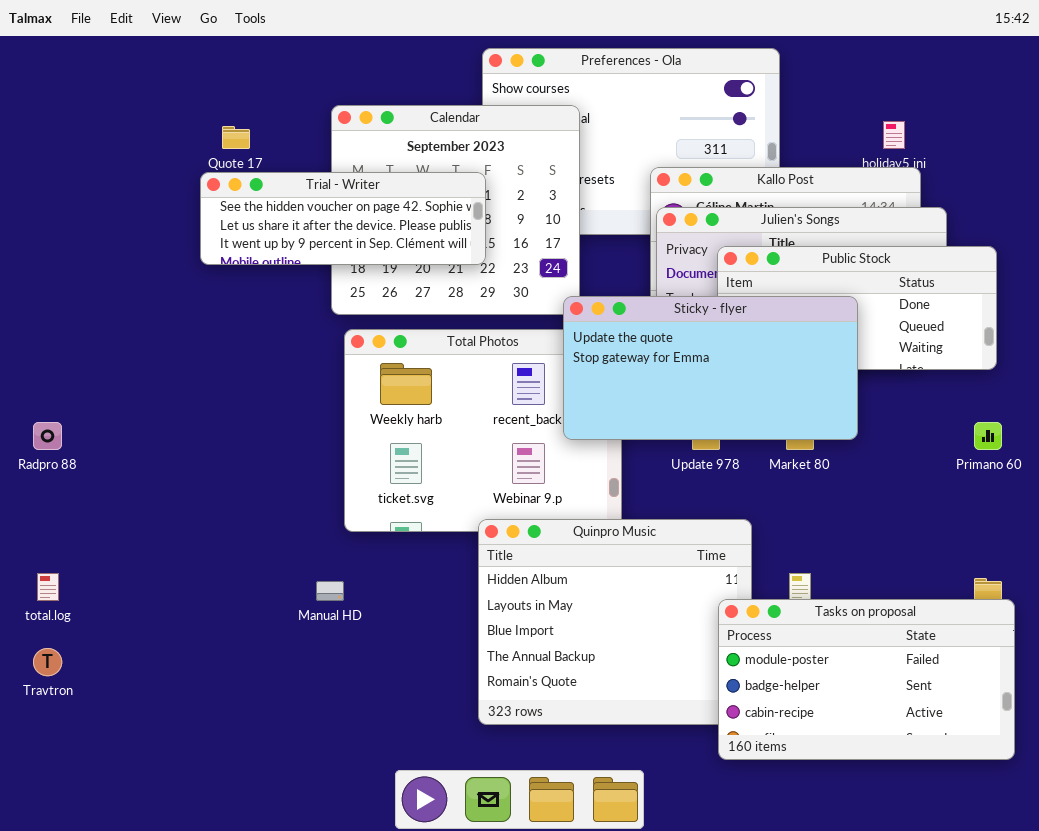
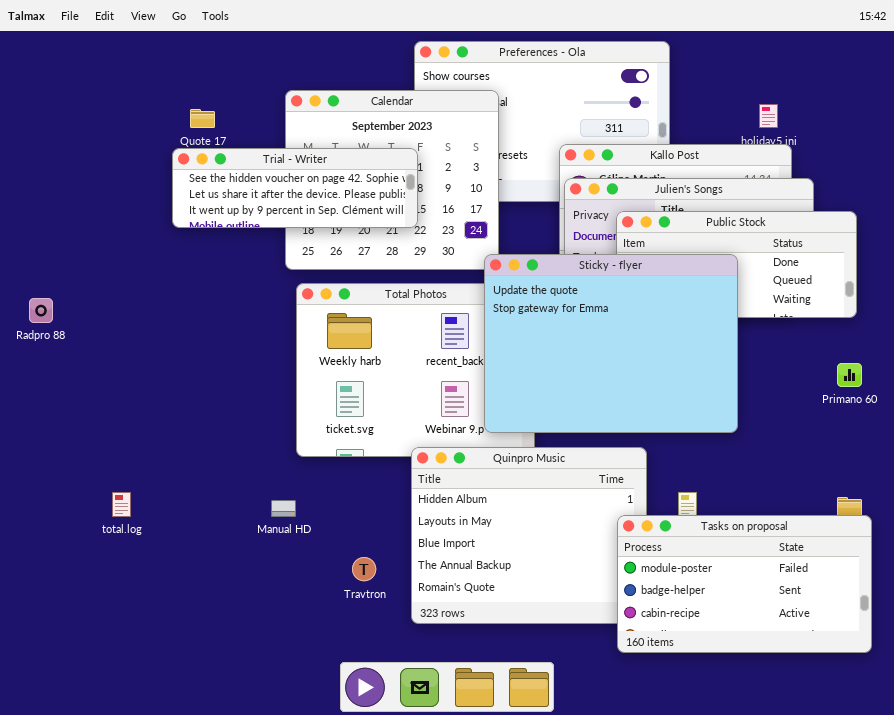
Sticky - flyer: [563,296,858,440] -> [484,254,738,433], resized
Radpro 88: [33,422,62,450] -> [29,298,53,323], moved
total.log: [37,573,59,601] -> [112,492,131,517], moved
Travtron: [33,648,62,676] -> [352,557,376,581], moved

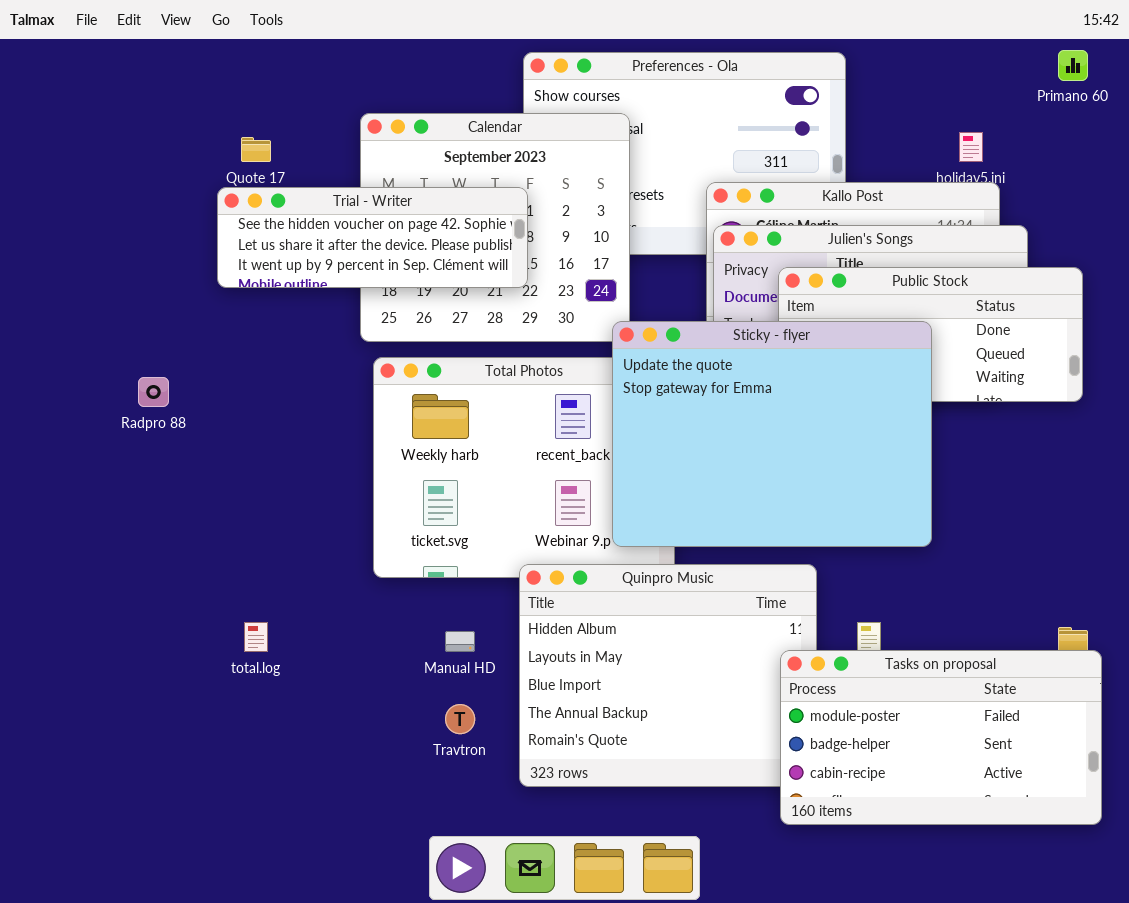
Radpro 88: [29,298,53,323] -> [138,377,169,407], moved
Primano 60: [837,363,862,387] -> [1058,50,1088,81], moved
total.log: [112,492,131,517] -> [244,622,268,652], moved
Manual HD: [271,500,296,517] -> [445,631,475,652], moved

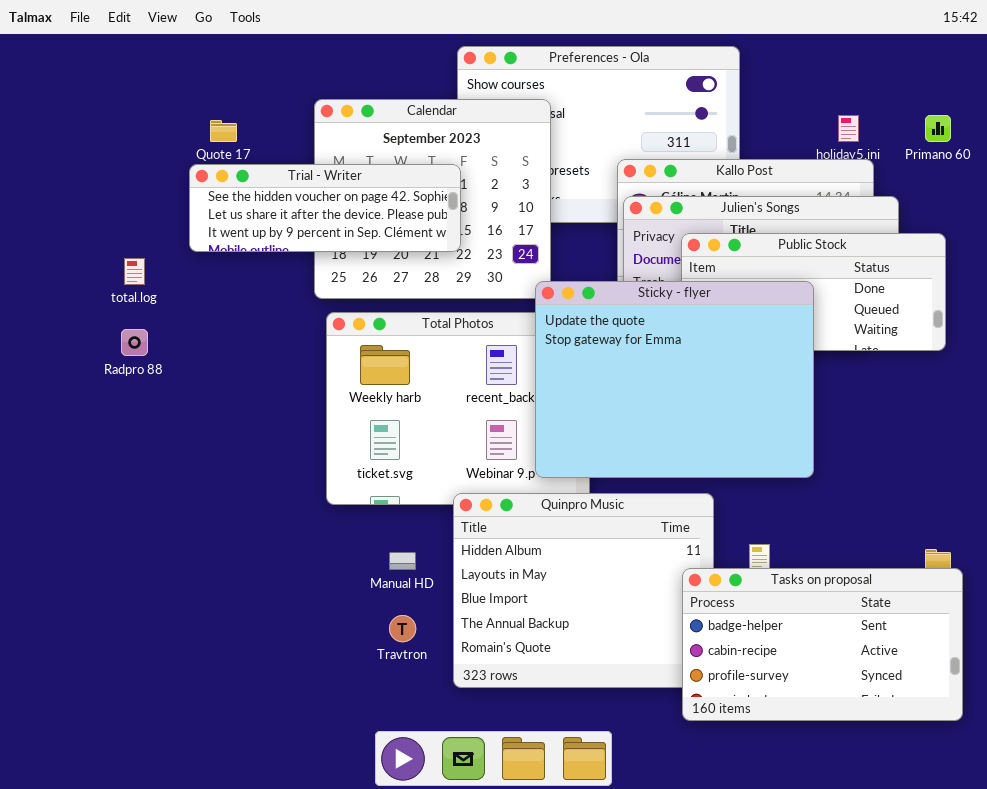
Primano 60: [1058,50,1088,81] -> [925,115,951,142], moved
total.log: [244,622,268,652] -> [124,258,145,285], moved
Tasks on proposal: [780,650,1102,825] -> [682,568,963,721], scrolled down 1 row

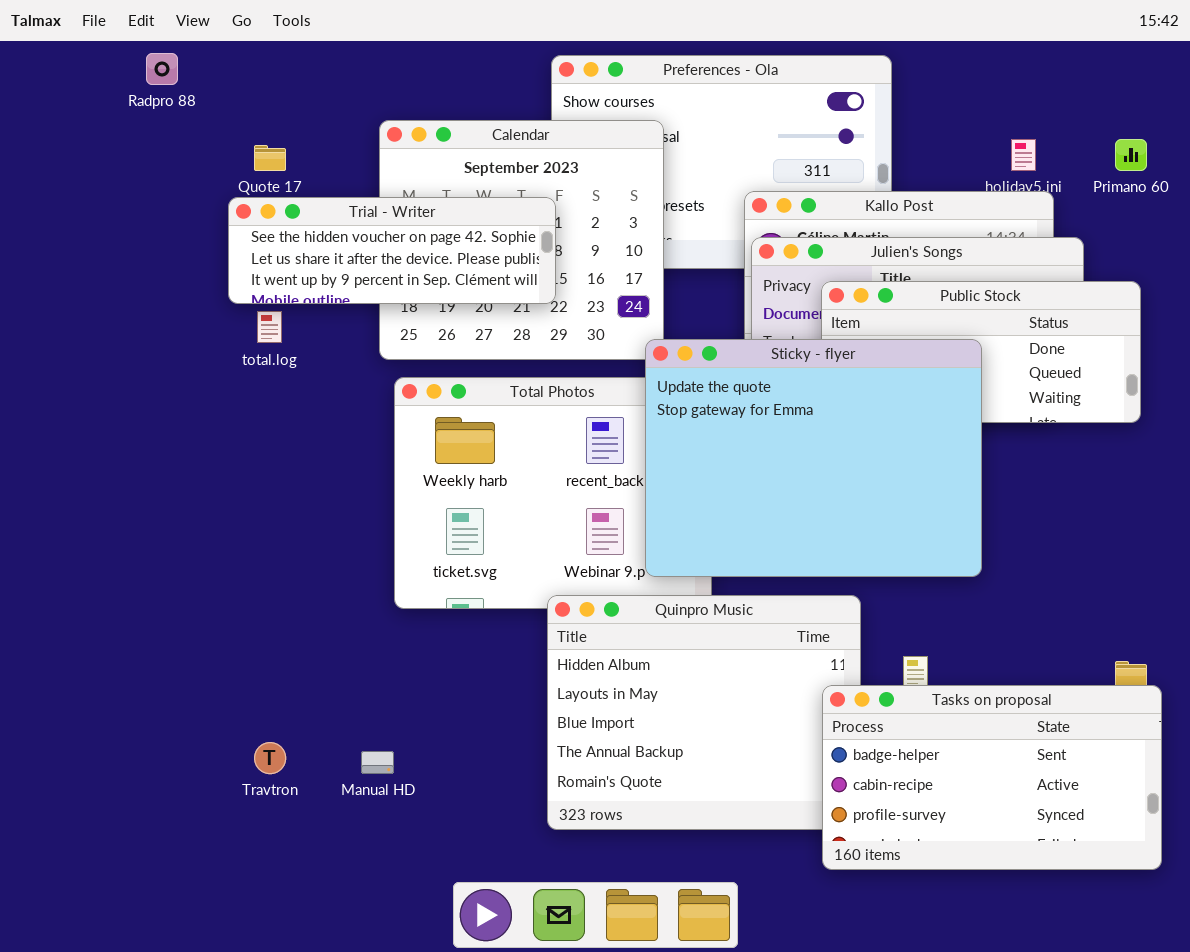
total.log: [124,258,145,285] -> [257,311,282,343], moved
Radpro 88: [121,329,148,356] -> [146,53,178,85], moved
Manual HD: [389,552,416,570] -> [361,751,394,774], moved
Travtron: [389,615,416,642] -> [254,742,286,774], moved

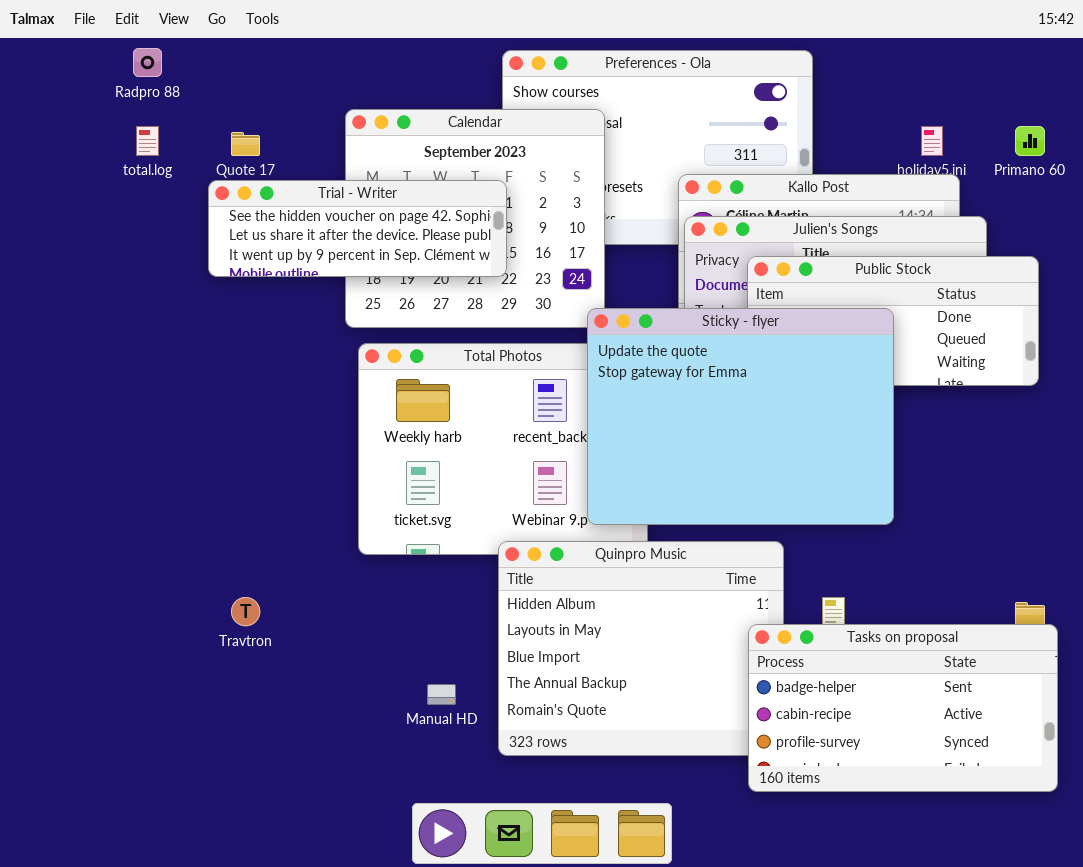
total.log: [257,311,282,343] -> [136,126,159,156], moved
Travtron: [254,742,286,774] -> [231,597,260,626], moved
Manual HD: [361,751,394,774] -> [427,684,456,705], moved

